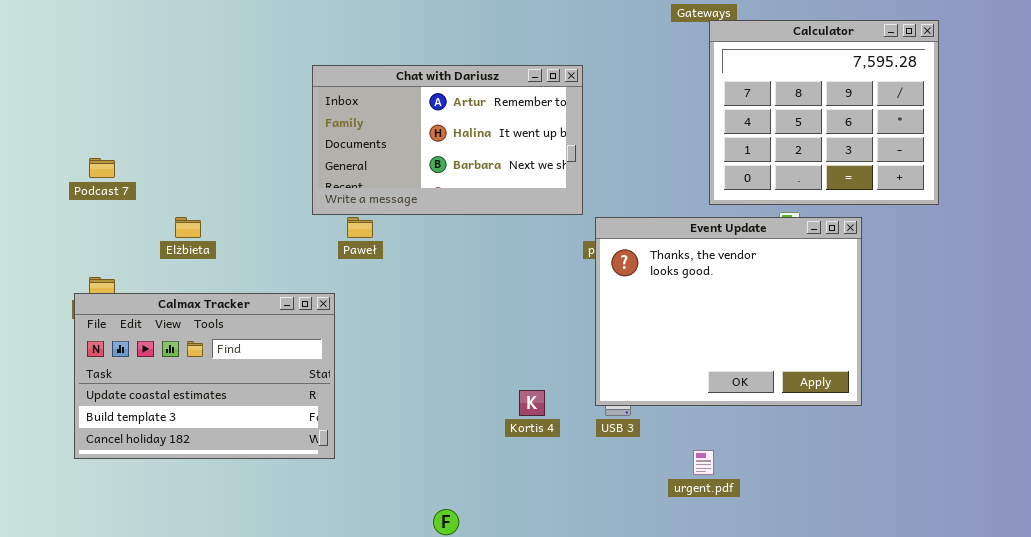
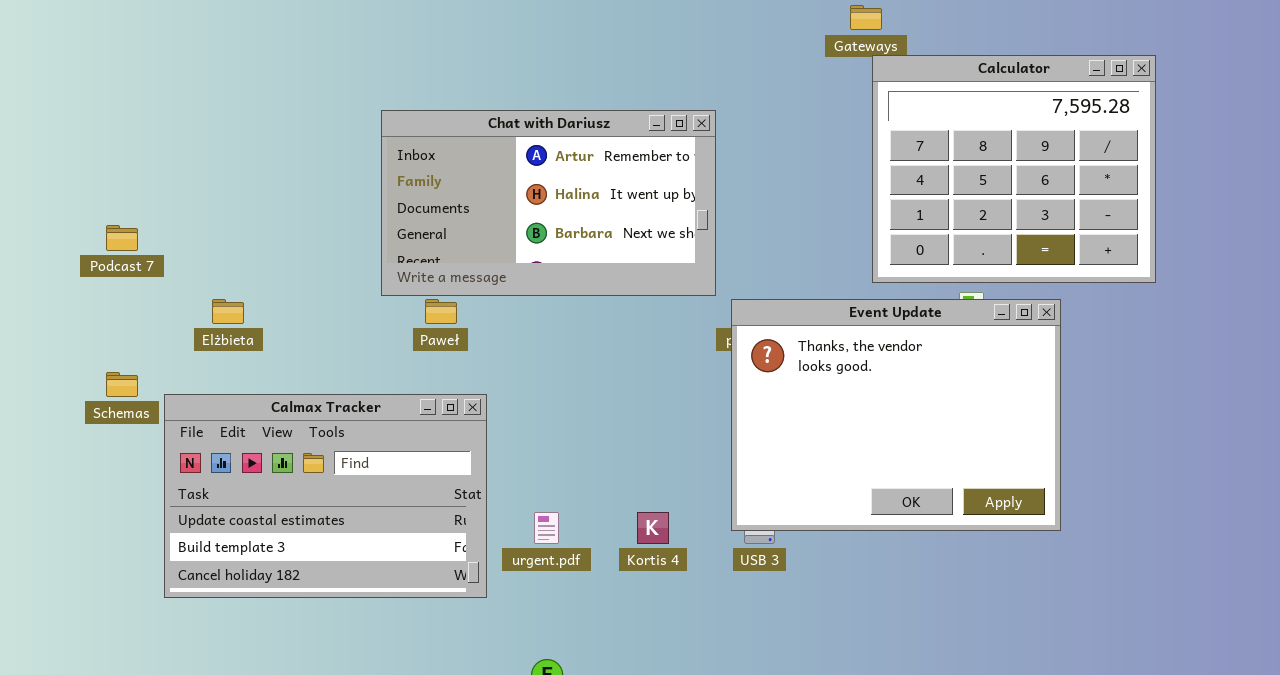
Calmax Tracker: [74,293,335,459] -> [164,394,487,598], moved
urgent.pdf: [693,450,714,475] -> [534,512,559,544], moved

